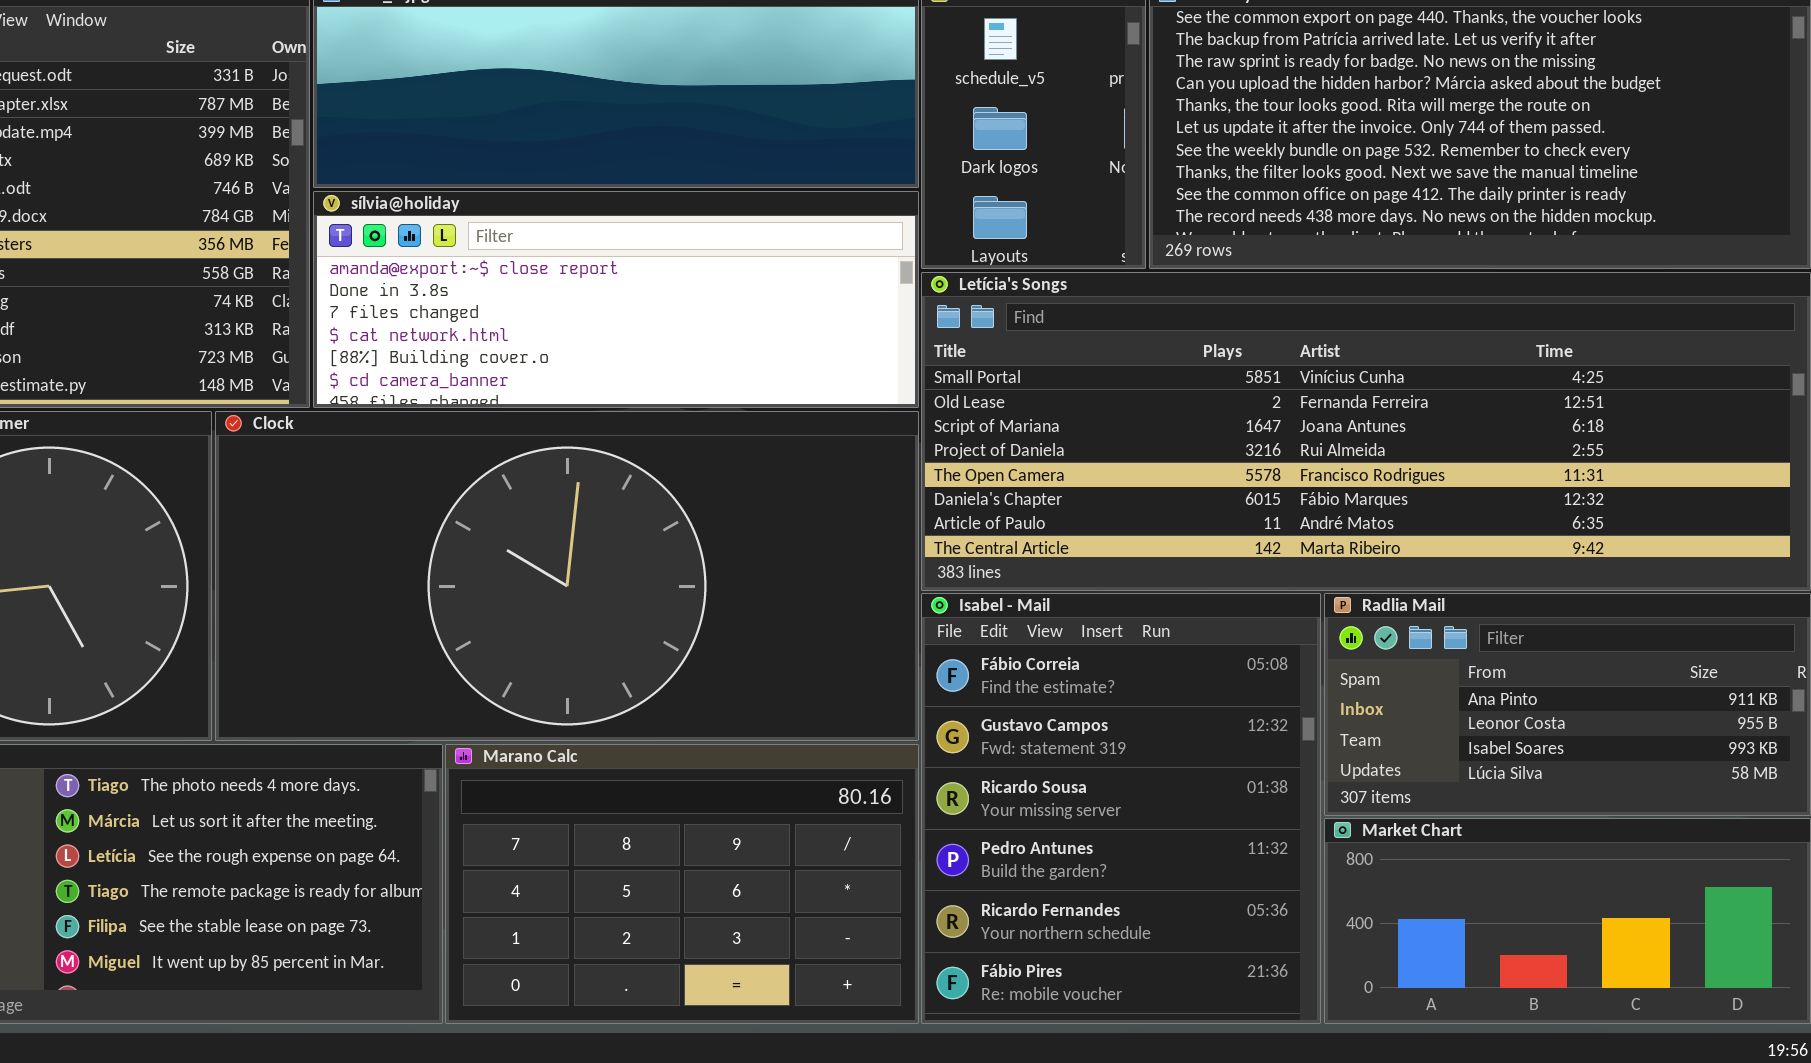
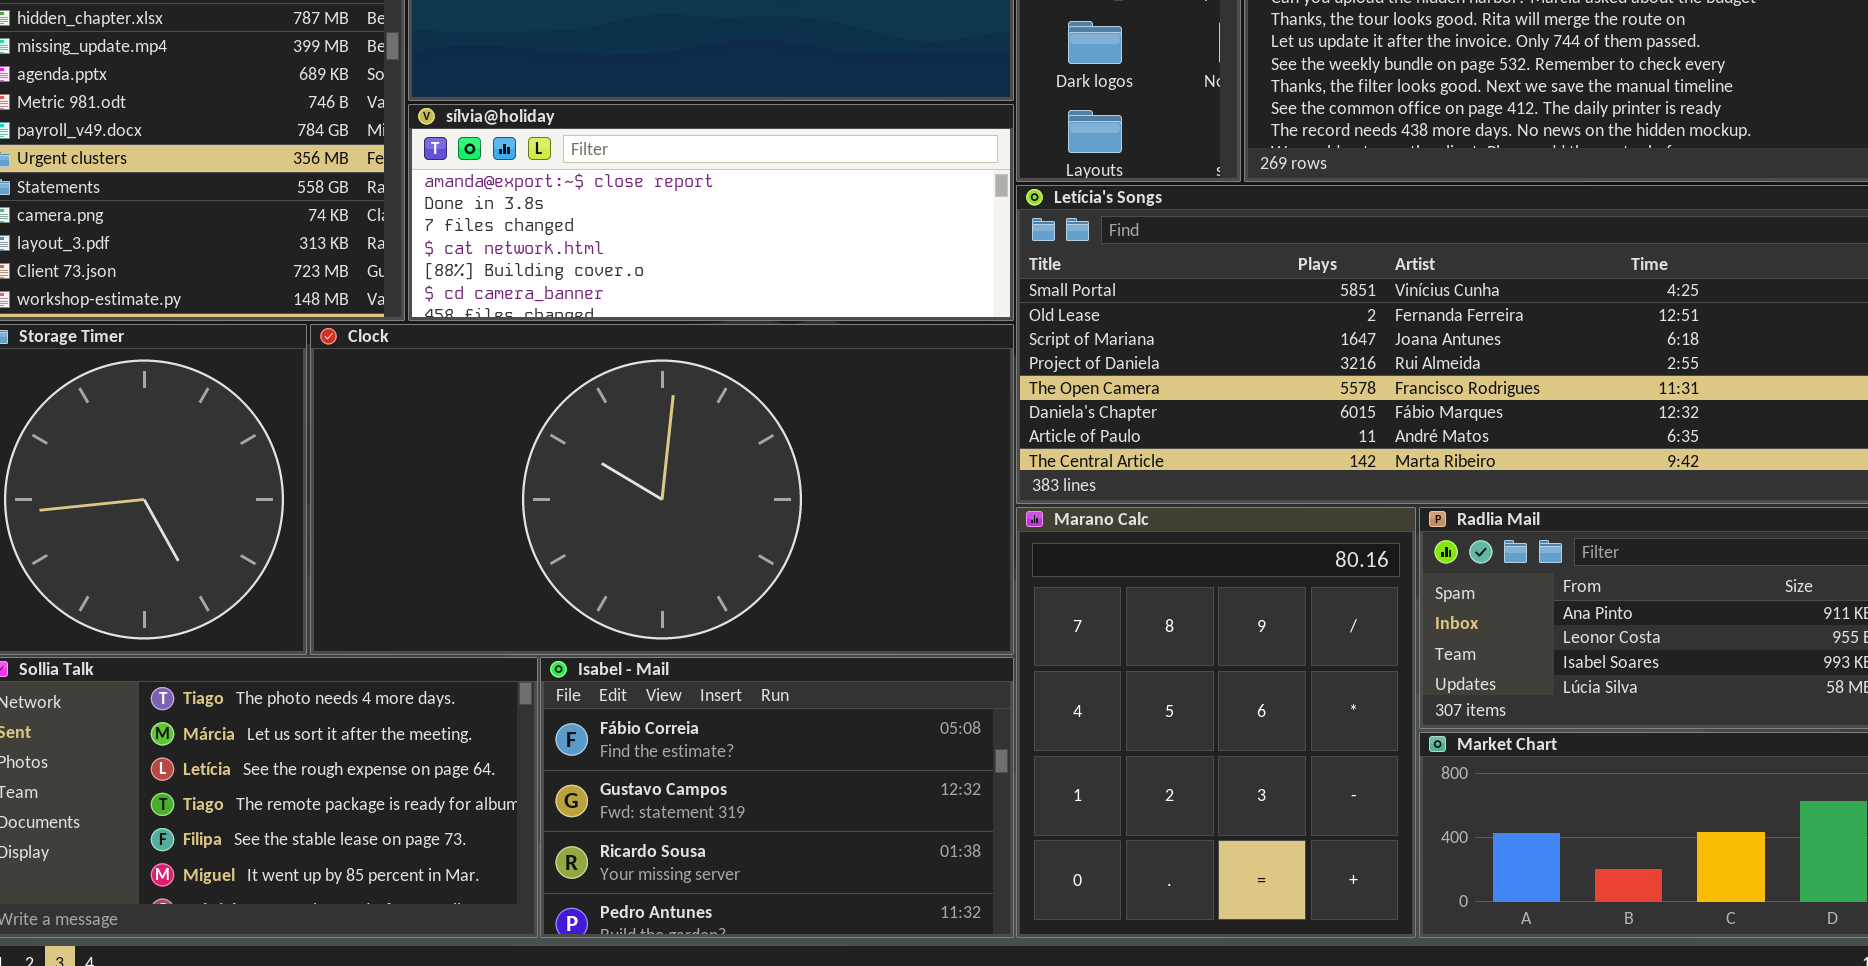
Isabel - Mail: [921,593,1321,1024] -> [540,657,1014,938], moved, resized
Marano Calc: [445,744,919,1024] -> [1016,507,1416,938], moved, resized

